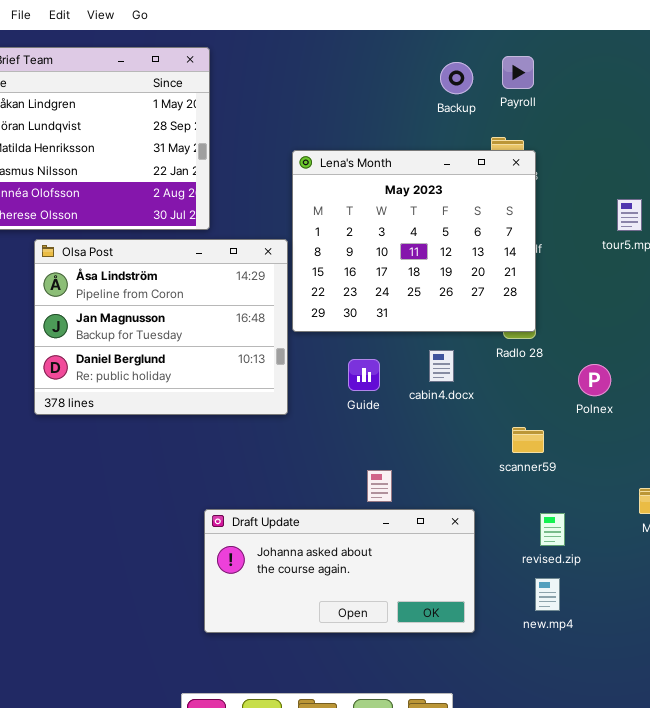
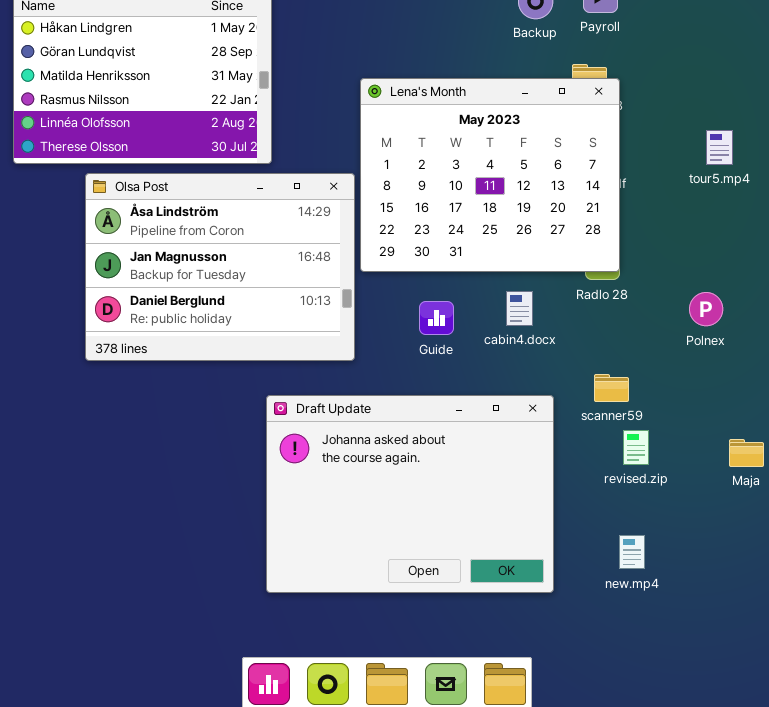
Polnex: [578,364,611,396] -> [689,292,723,326], moved
Draft Update: [204,509,475,633] -> [266,395,554,593], resized
revised.zip: [540,513,565,546] -> [623,430,649,465], moved

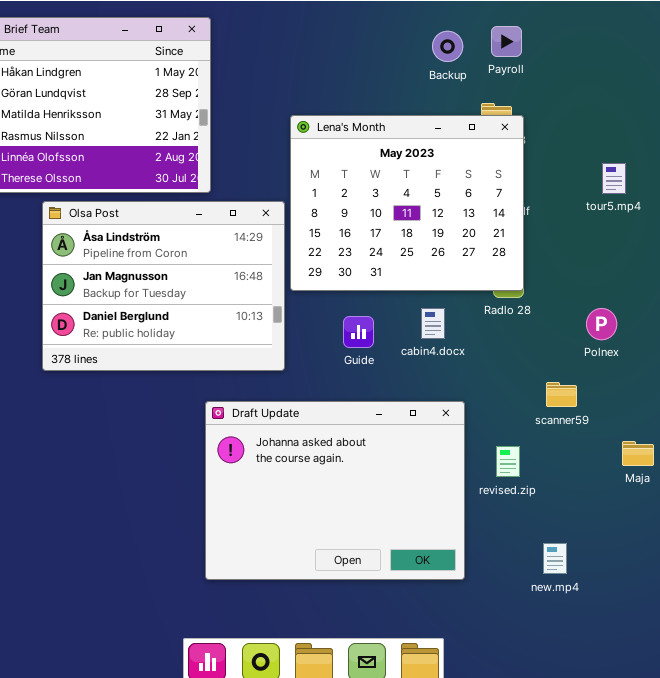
scanner59: [594,374,629,402] -> [546,382,577,407], moved
revised.zip: [623,430,649,465] -> [496,446,520,477], moved
new.mp4: [619,535,645,569] -> [543,543,567,574], moved

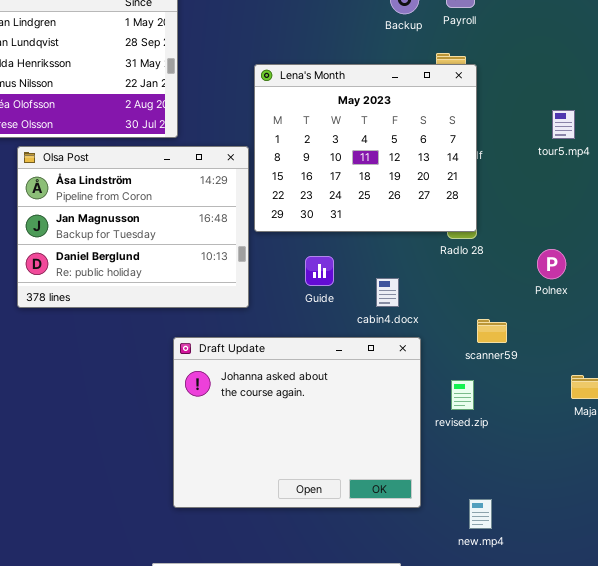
cabin4.docx: [421,308,445,339] -> [376,278,399,307], moved
scanner59: [546,382,577,407] -> [477,319,507,343], moved
new.mp4: [543,543,567,574] -> [469,499,492,529], moved

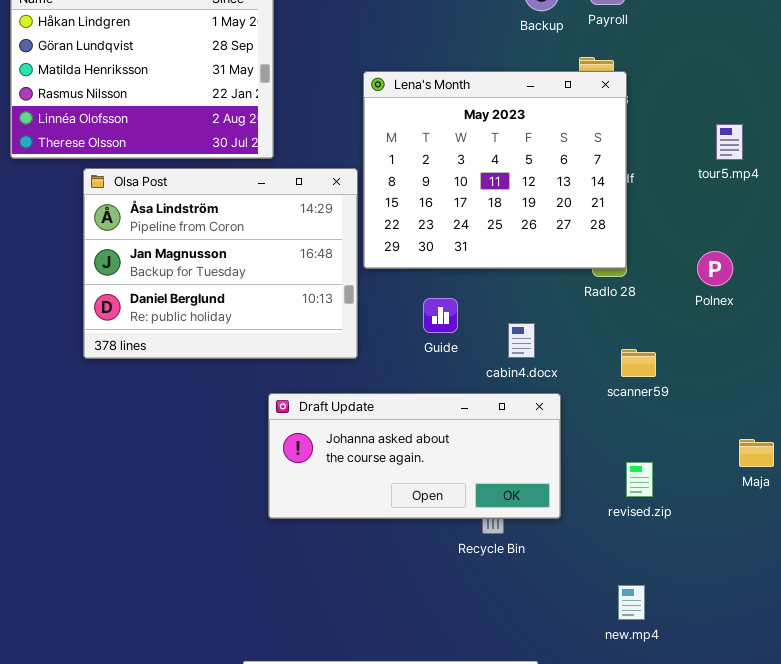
Polnex: [537,249,566,279] -> [697,251,733,286], moved
scanner59: [477,319,507,343] -> [621,349,656,377], moved
Draft Update: [173,337,421,508] -> [268,393,561,519], resized
revised.zip: [451,380,474,410] -> [626,462,653,497], moved

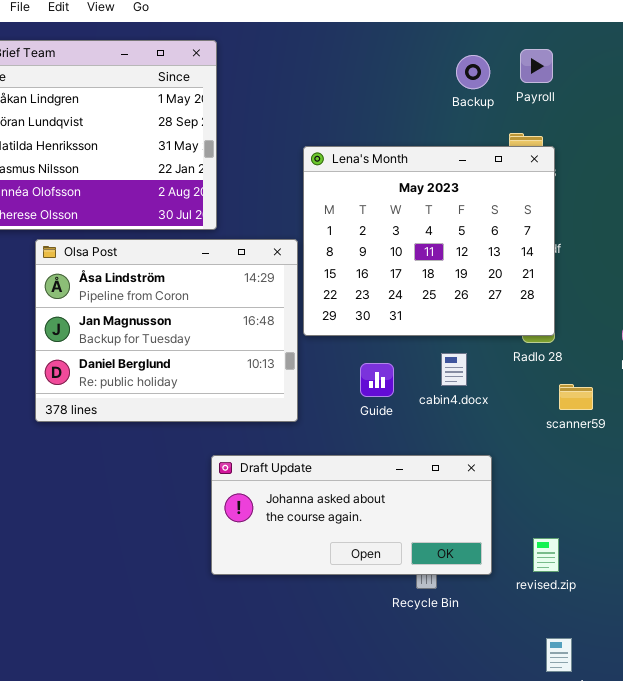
cabin4.docx: [508,323,535,358] -> [441,353,467,386], moved
scanner59: [621,349,656,377] -> [559,384,593,410], moved
revised.zip: [626,462,653,497] -> [533,538,559,572], moved

